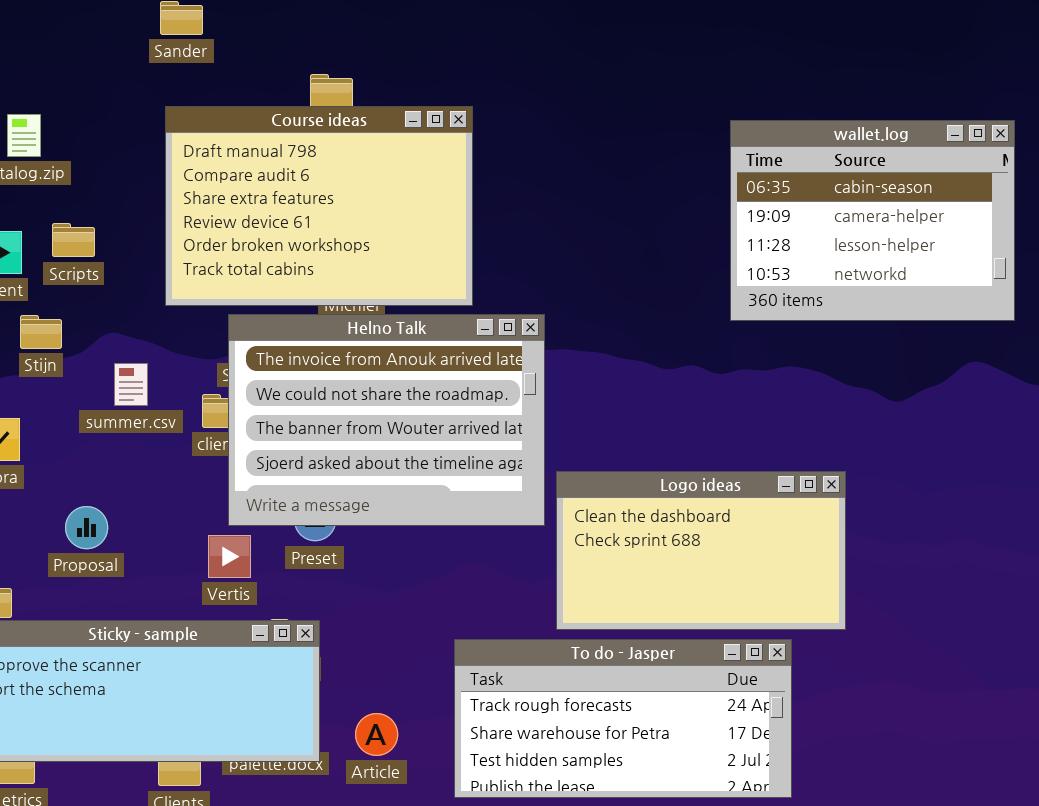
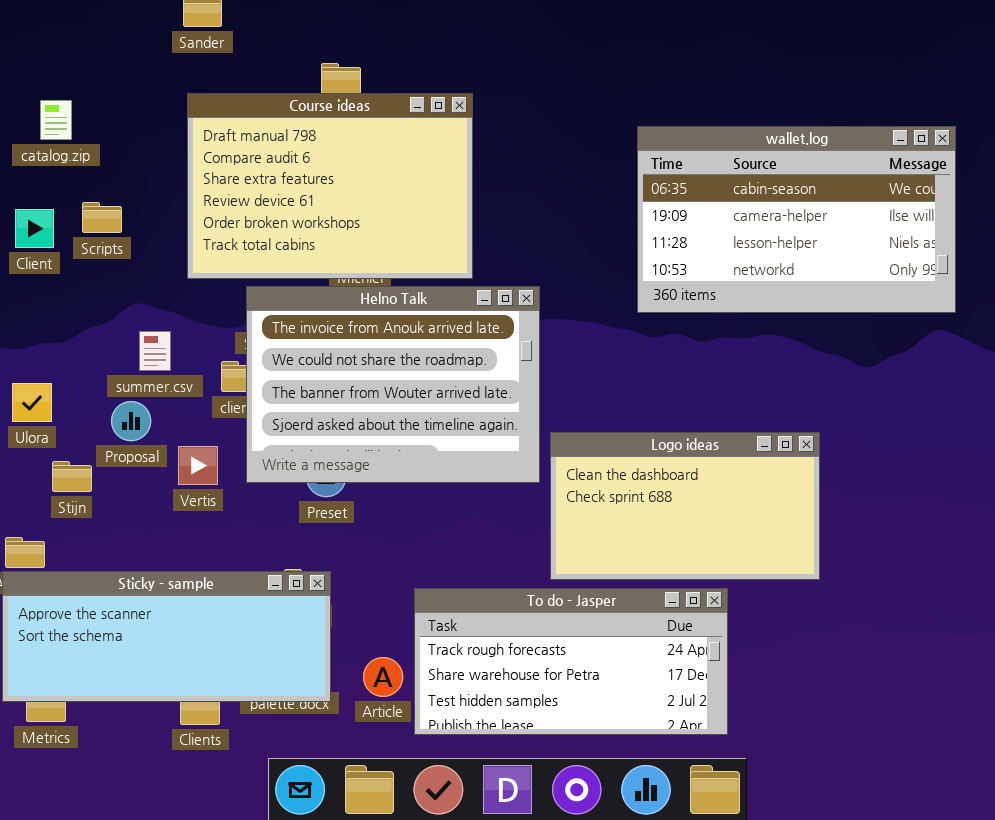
wallet.log: [730,120,1015,321] -> [637,126,956,313], moved, resized
Stijn: [20,315,62,349] -> [52,461,92,492], moved
Proposal: [65,506,108,549] -> [111,401,151,441], moved
Vertis: [208,535,251,578] -> [178,446,218,485], moved
To do - Jasper: [454,639,792,798] -> [414,588,728,735], moved

